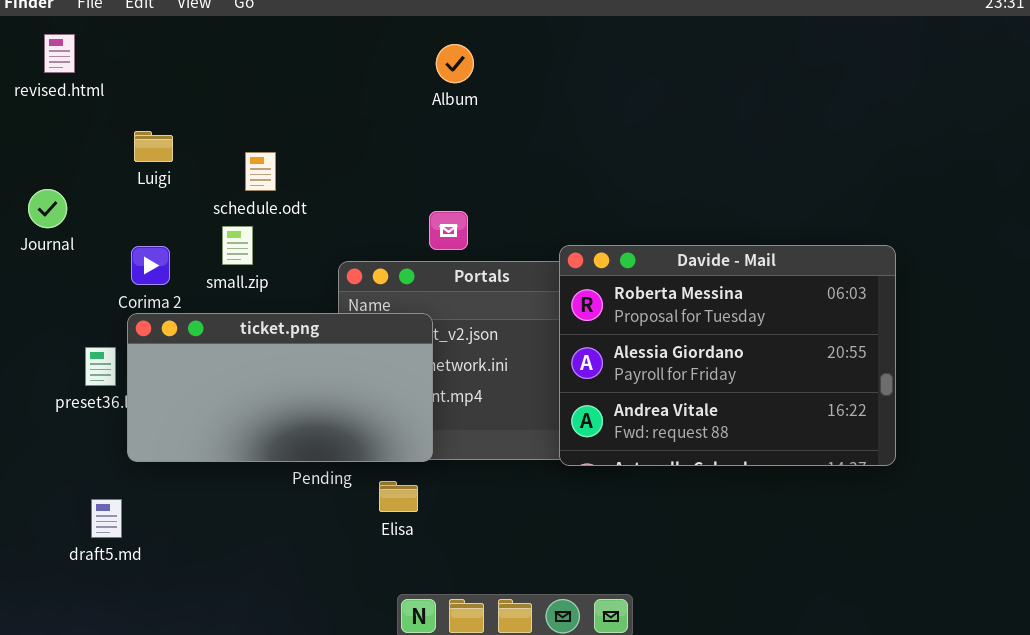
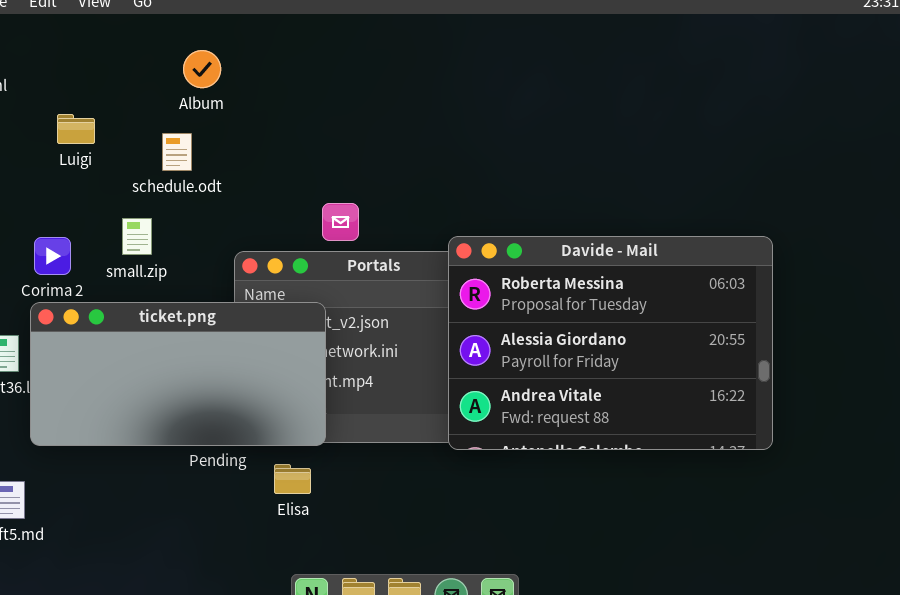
Album: [436,44,474,83] -> [183,50,221,88], moved
Luigi: [134,131,173,162] -> [57,114,95,144], moved
schedule.odt: [245,152,276,191] -> [162,133,192,171], moved

